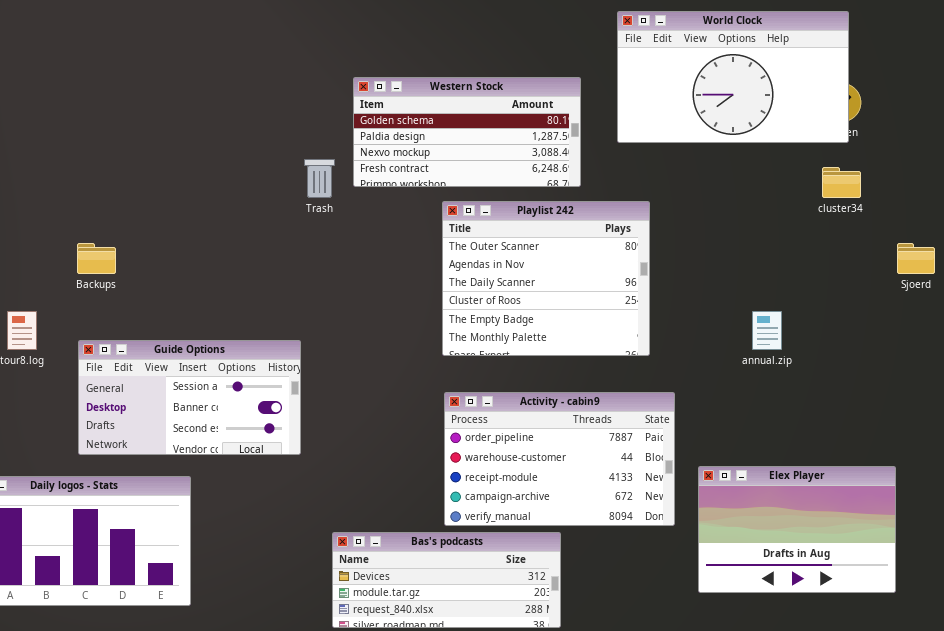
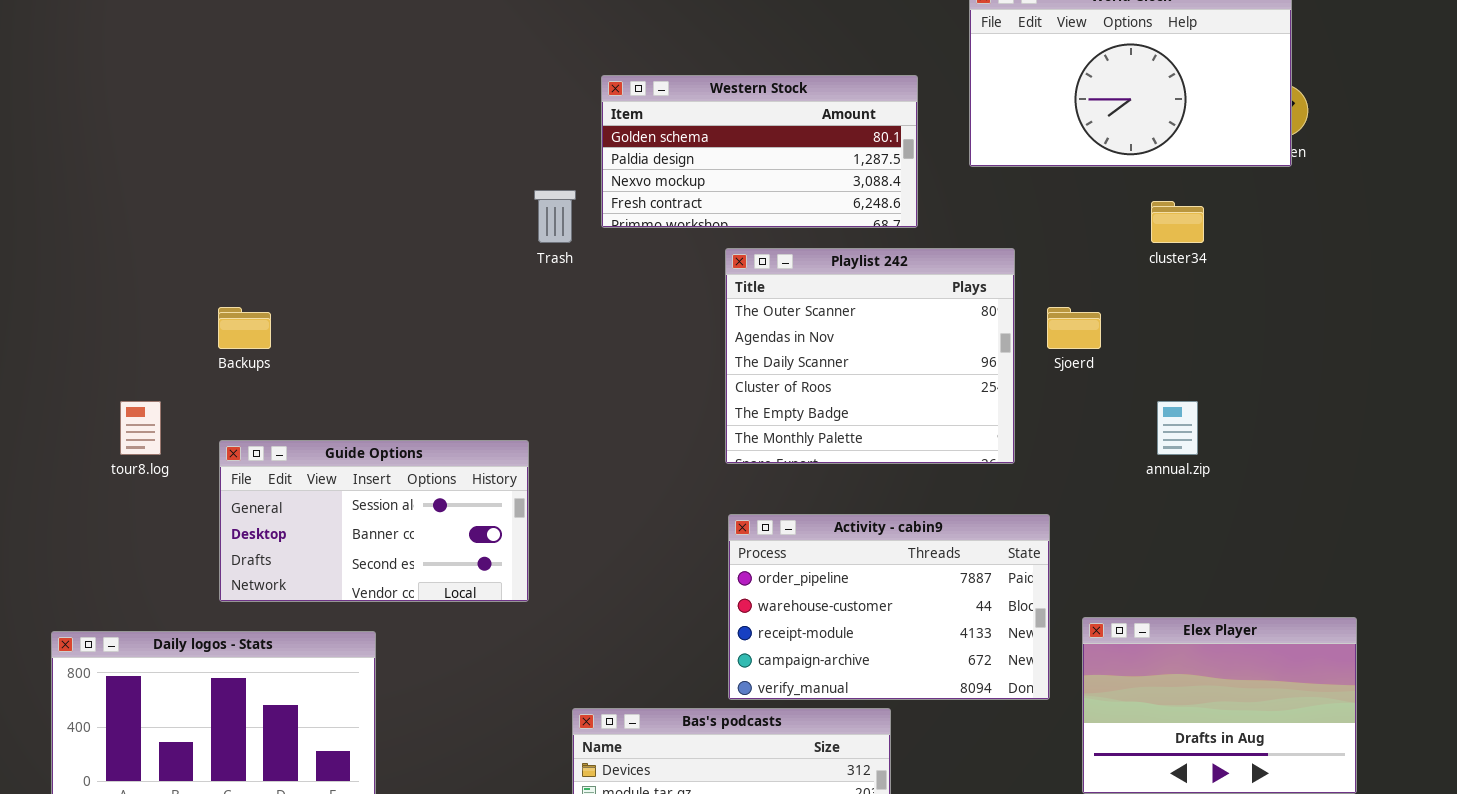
cluster34: [822,167,861,198] -> [1151,201,1204,243], moved
Sjoerd: [897,243,935,274] -> [1047,307,1101,349], moved

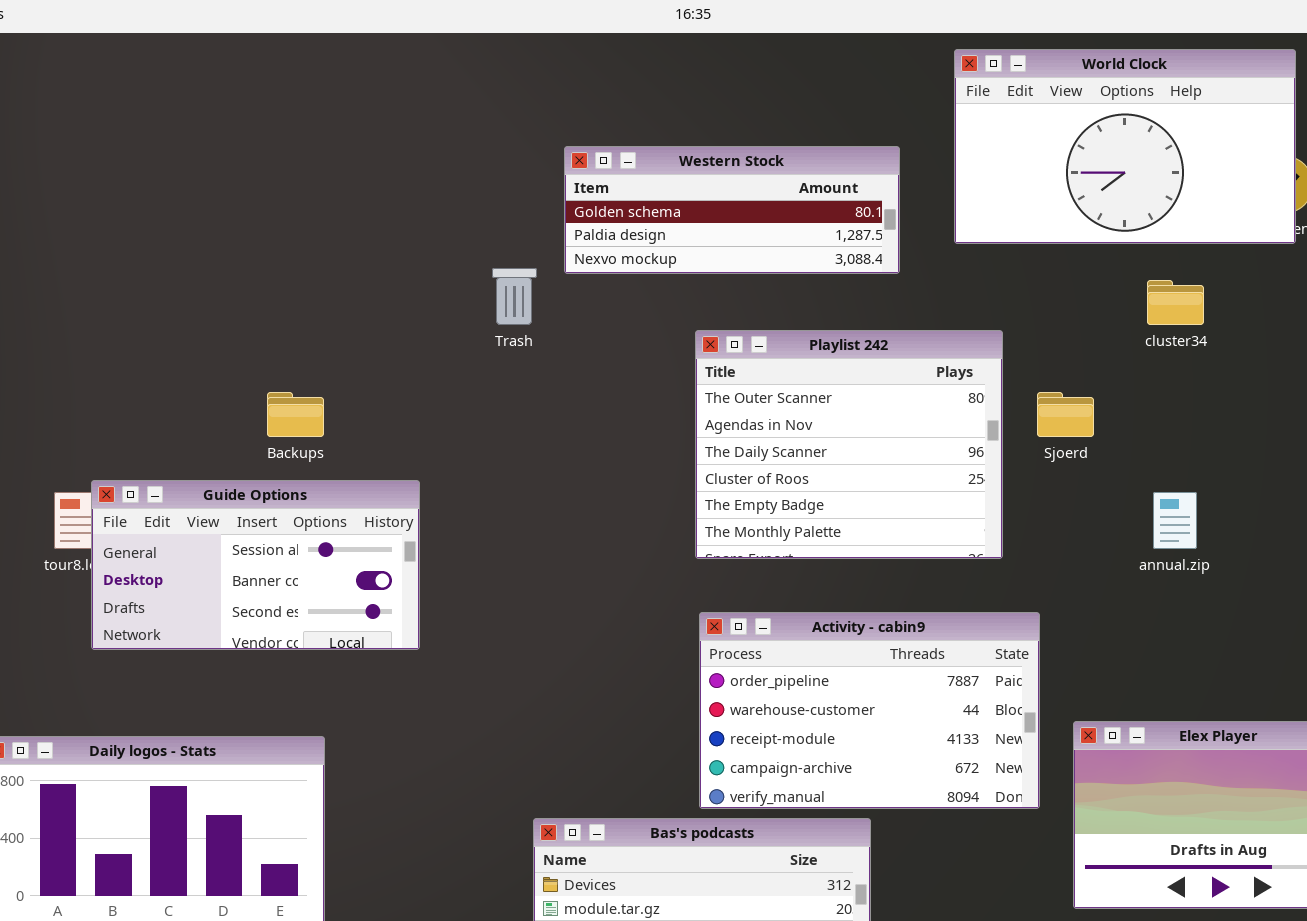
Western Stock: [601,75,918,228] -> [564,146,900,274], resized
Backups: [218,307,271,349] -> [267,392,324,437], moved
Guide Options: [219,440,529,602] -> [91,480,420,650], moved

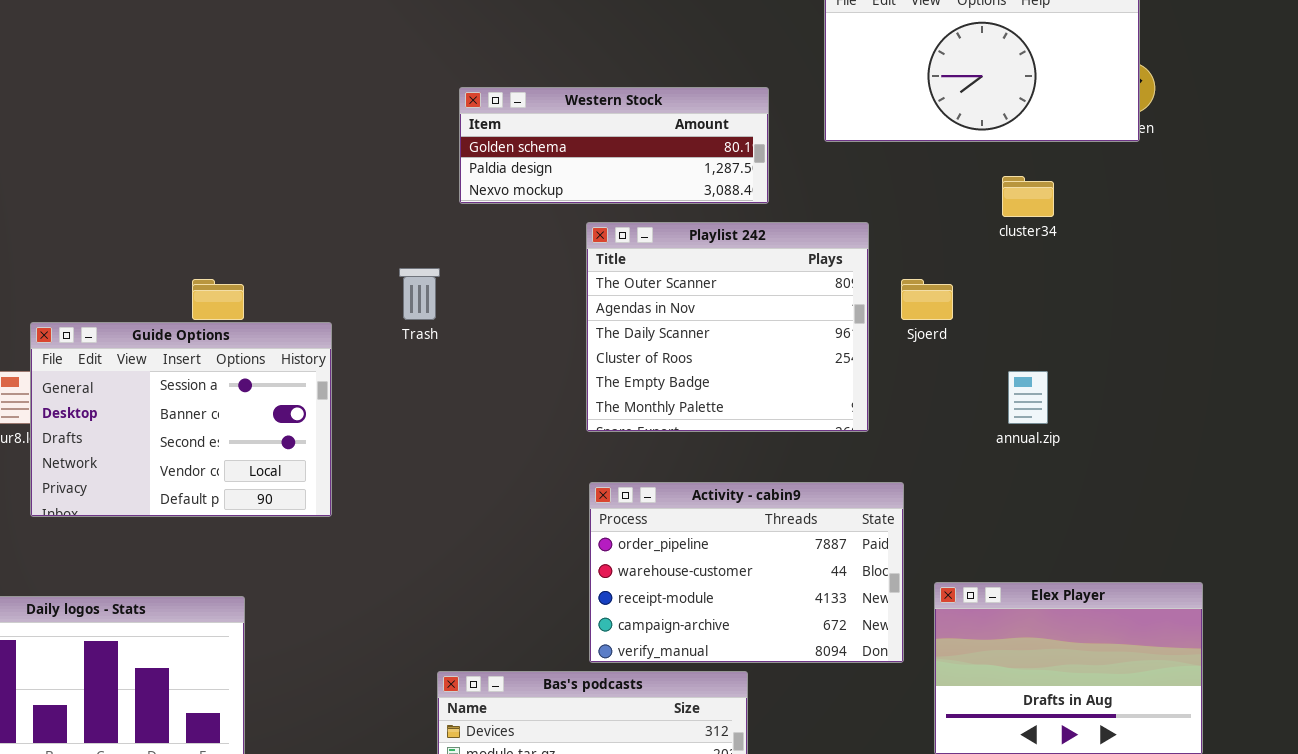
Western Stock: [564,146,900,274] -> [459,87,769,204], moved
Trash: [492,268,537,325] -> [399,268,440,320], moved
Guide Options: [91,480,420,650] -> [30,322,332,517], resized

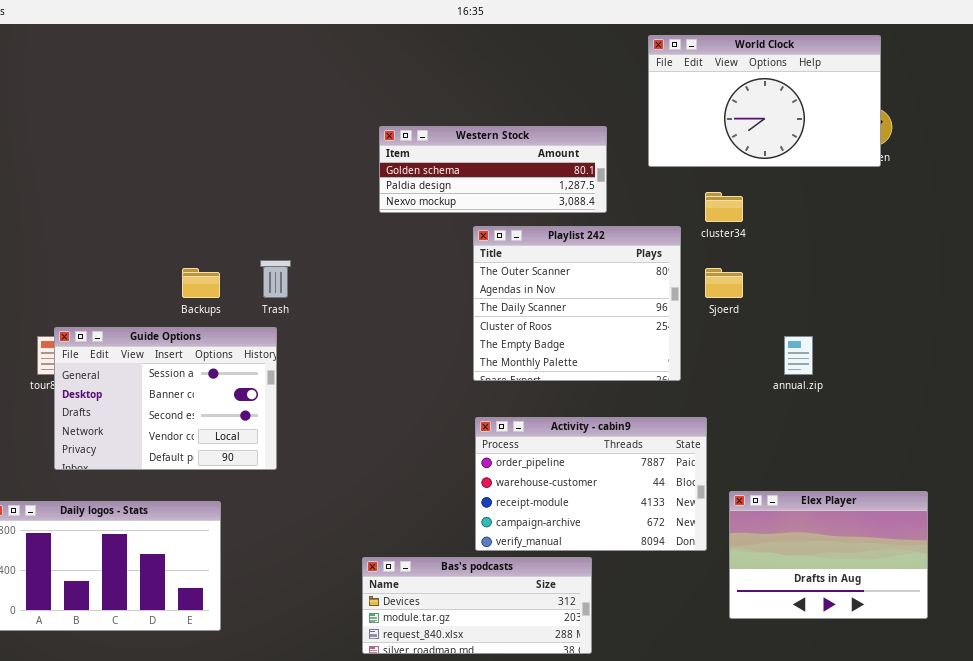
cluster34: [1002,176,1054,217] -> [705,192,743,222], moved
Trash: [399,268,440,320] -> [260,260,291,298], moved
Guide Options: [30,322,332,517] -> [54,327,277,470], moved

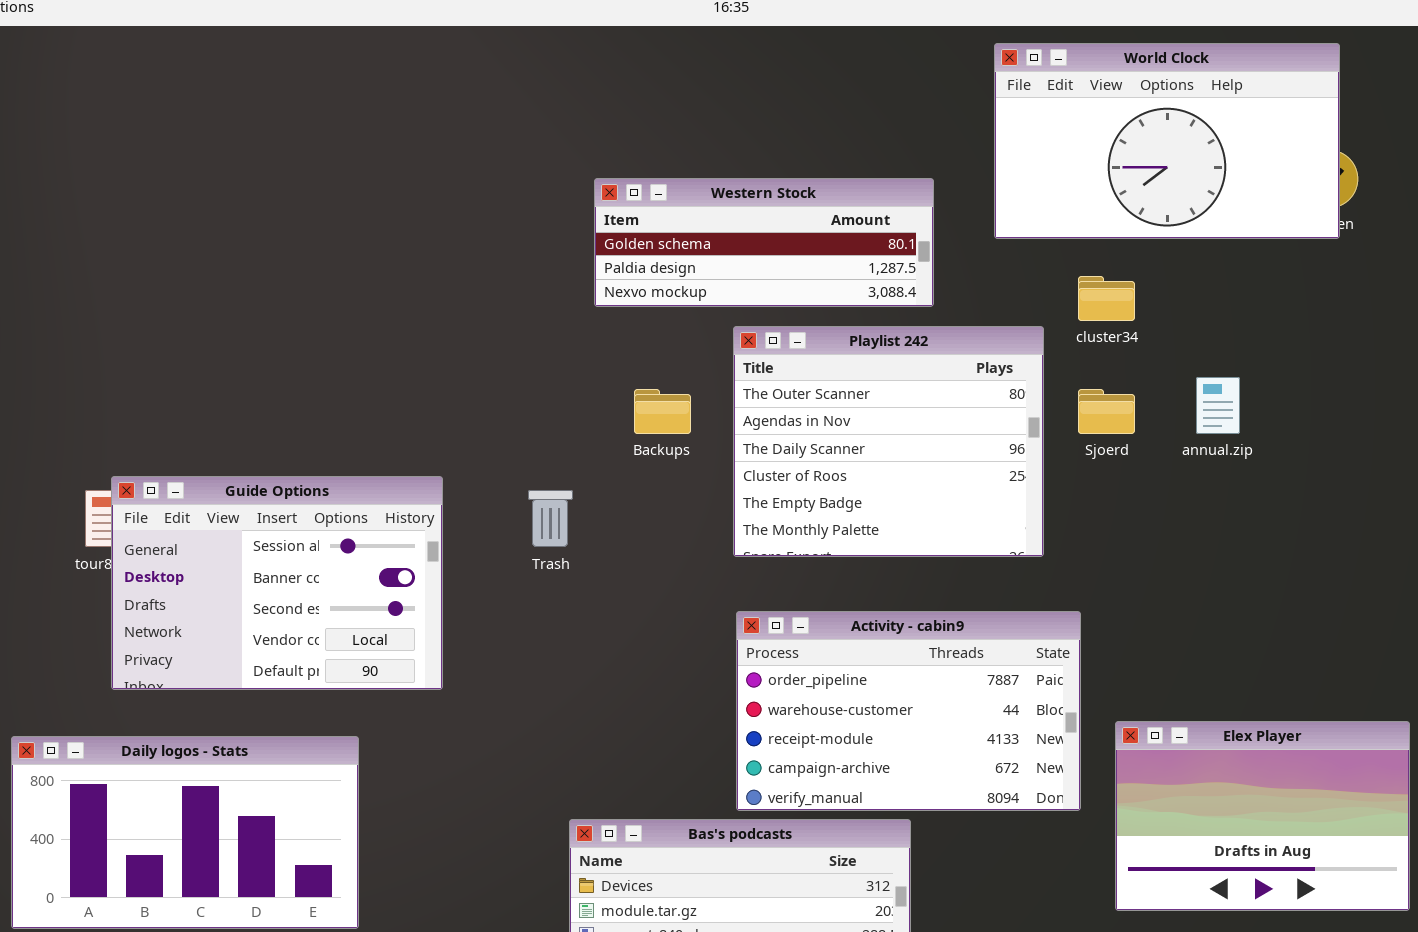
Trash: [260,260,291,298] -> [528,490,573,547], moved
Backups: [182,268,220,298] -> [634,389,691,434], moved
annual.zip: [784,336,813,375] -> [1196,377,1240,434], moved

